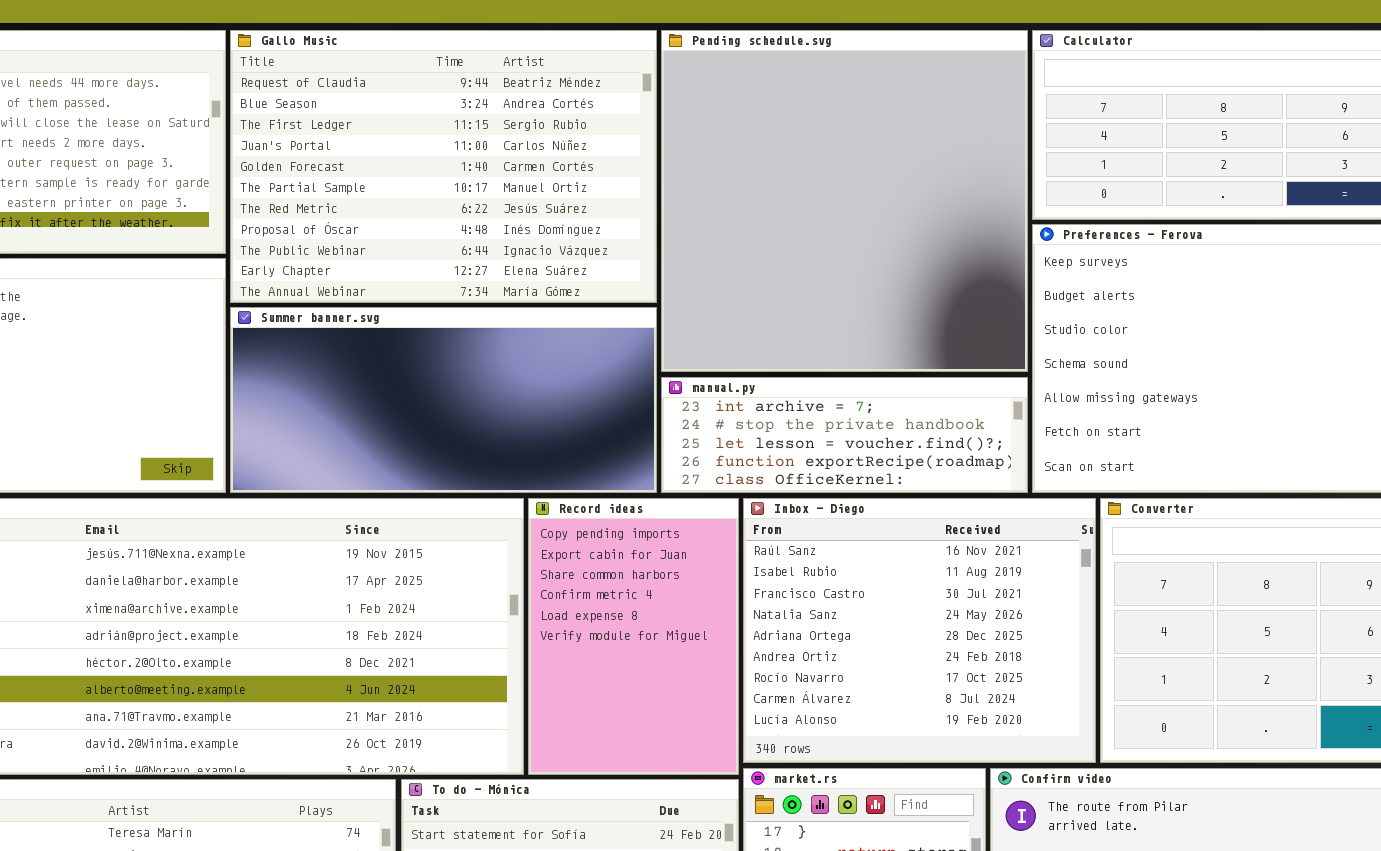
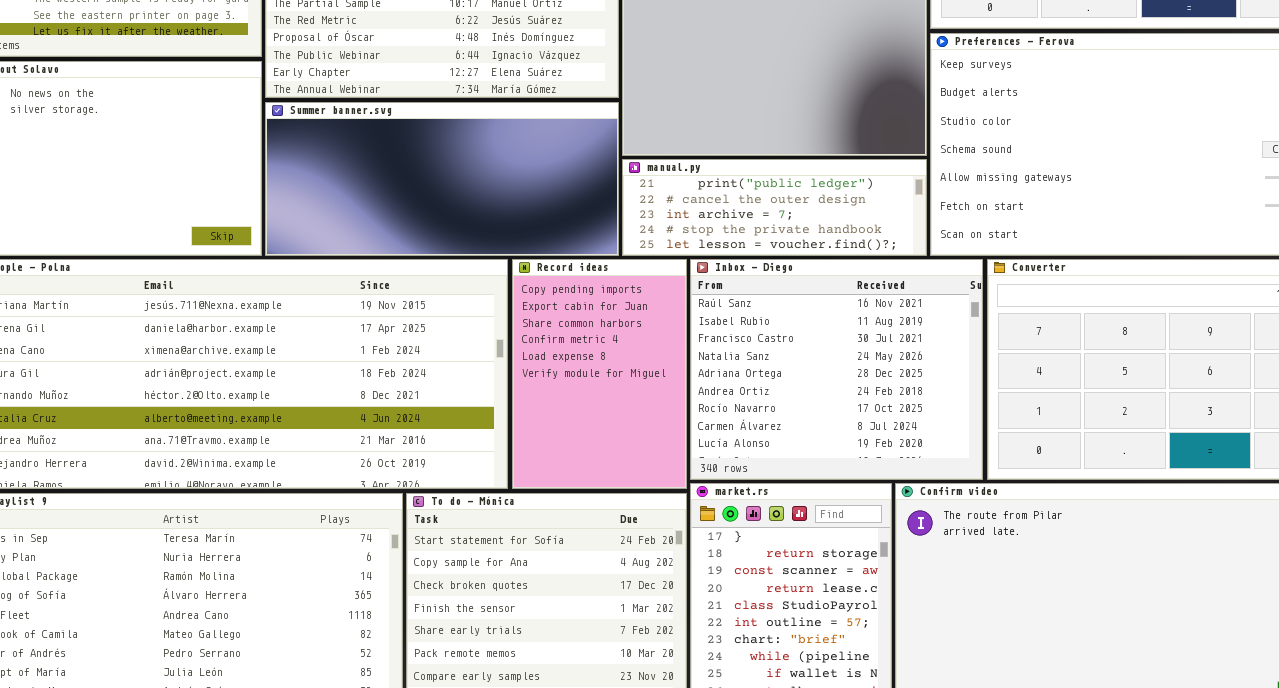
manual.py: [661,377,1028,493] -> [622,159,927,256], scrolled up 2 rows

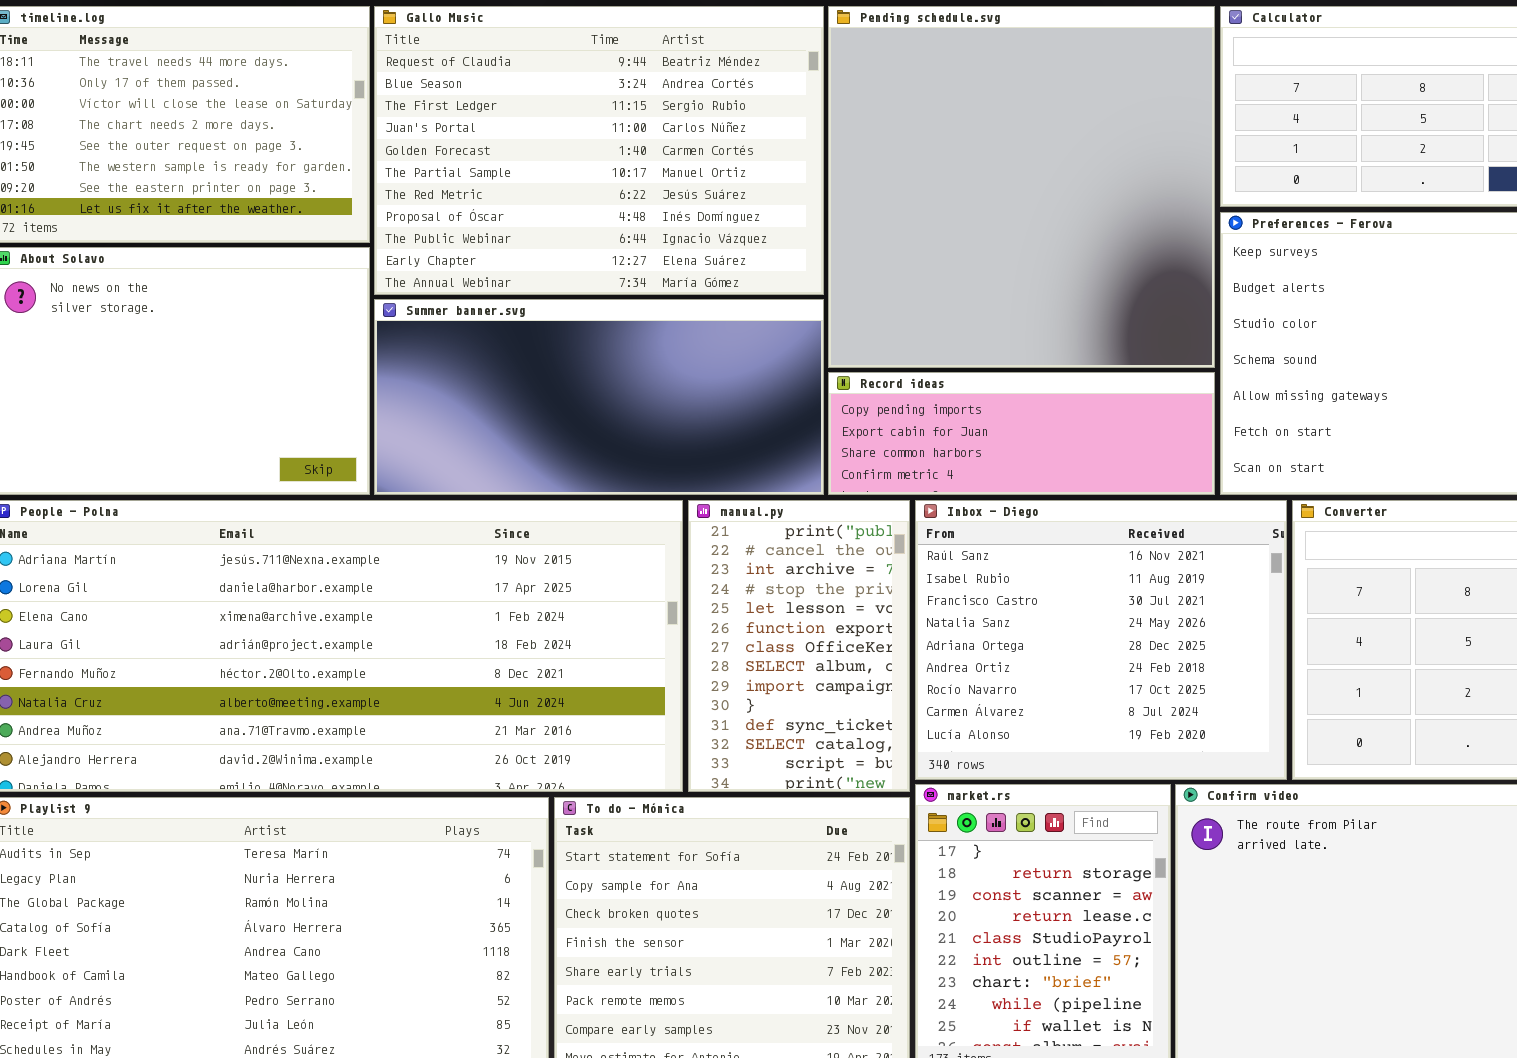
manual.py: [622,159,927,256] -> [688,500,910,792], moved, resized
Record ideas: [512,259,687,489] -> [828,372,1215,495], moved, resized

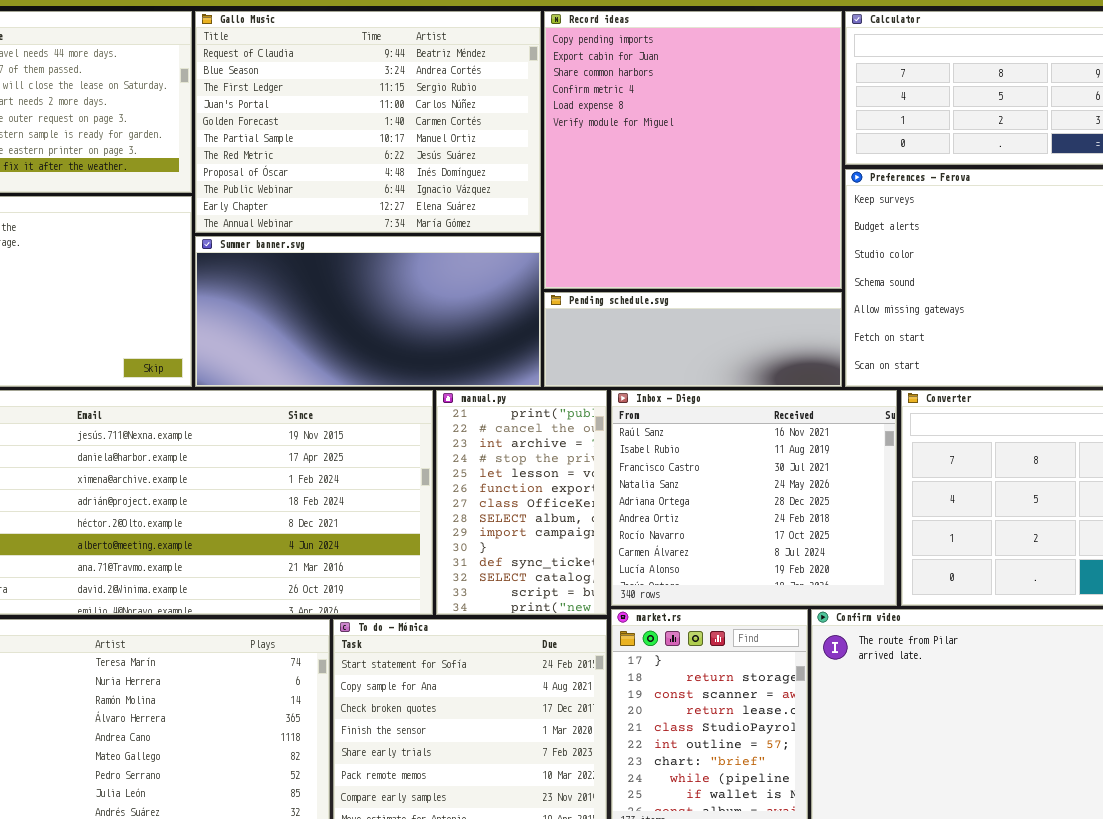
Pending schedule.svg: [828,6,1215,368] -> [544,292,842,387], moved, resized
Record ideas: [828,372,1215,495] -> [544,11,842,289], moved, resized

